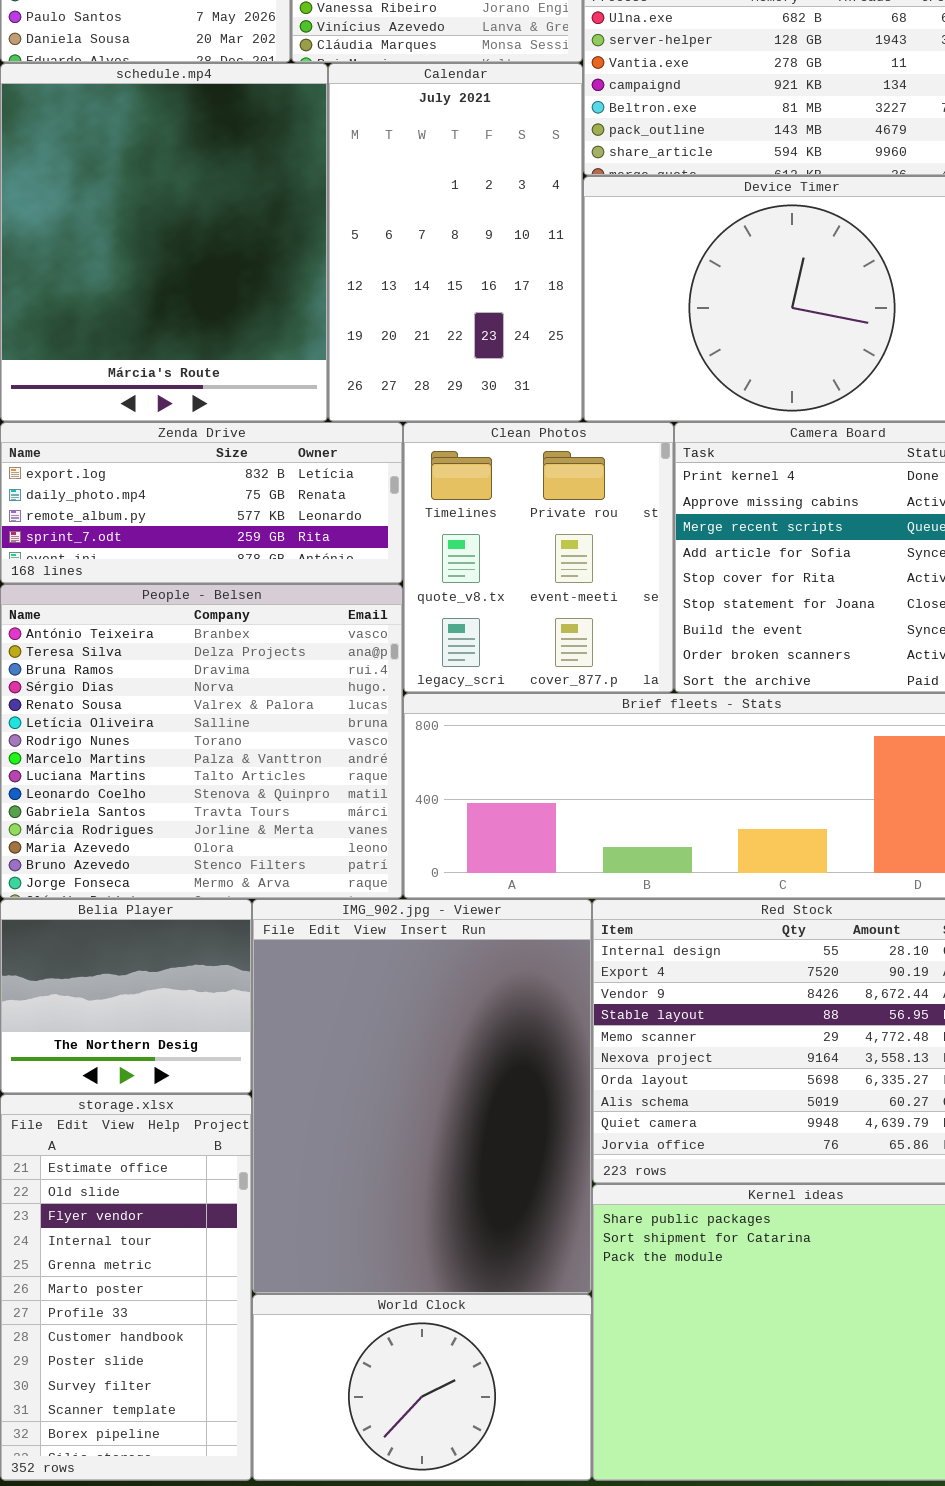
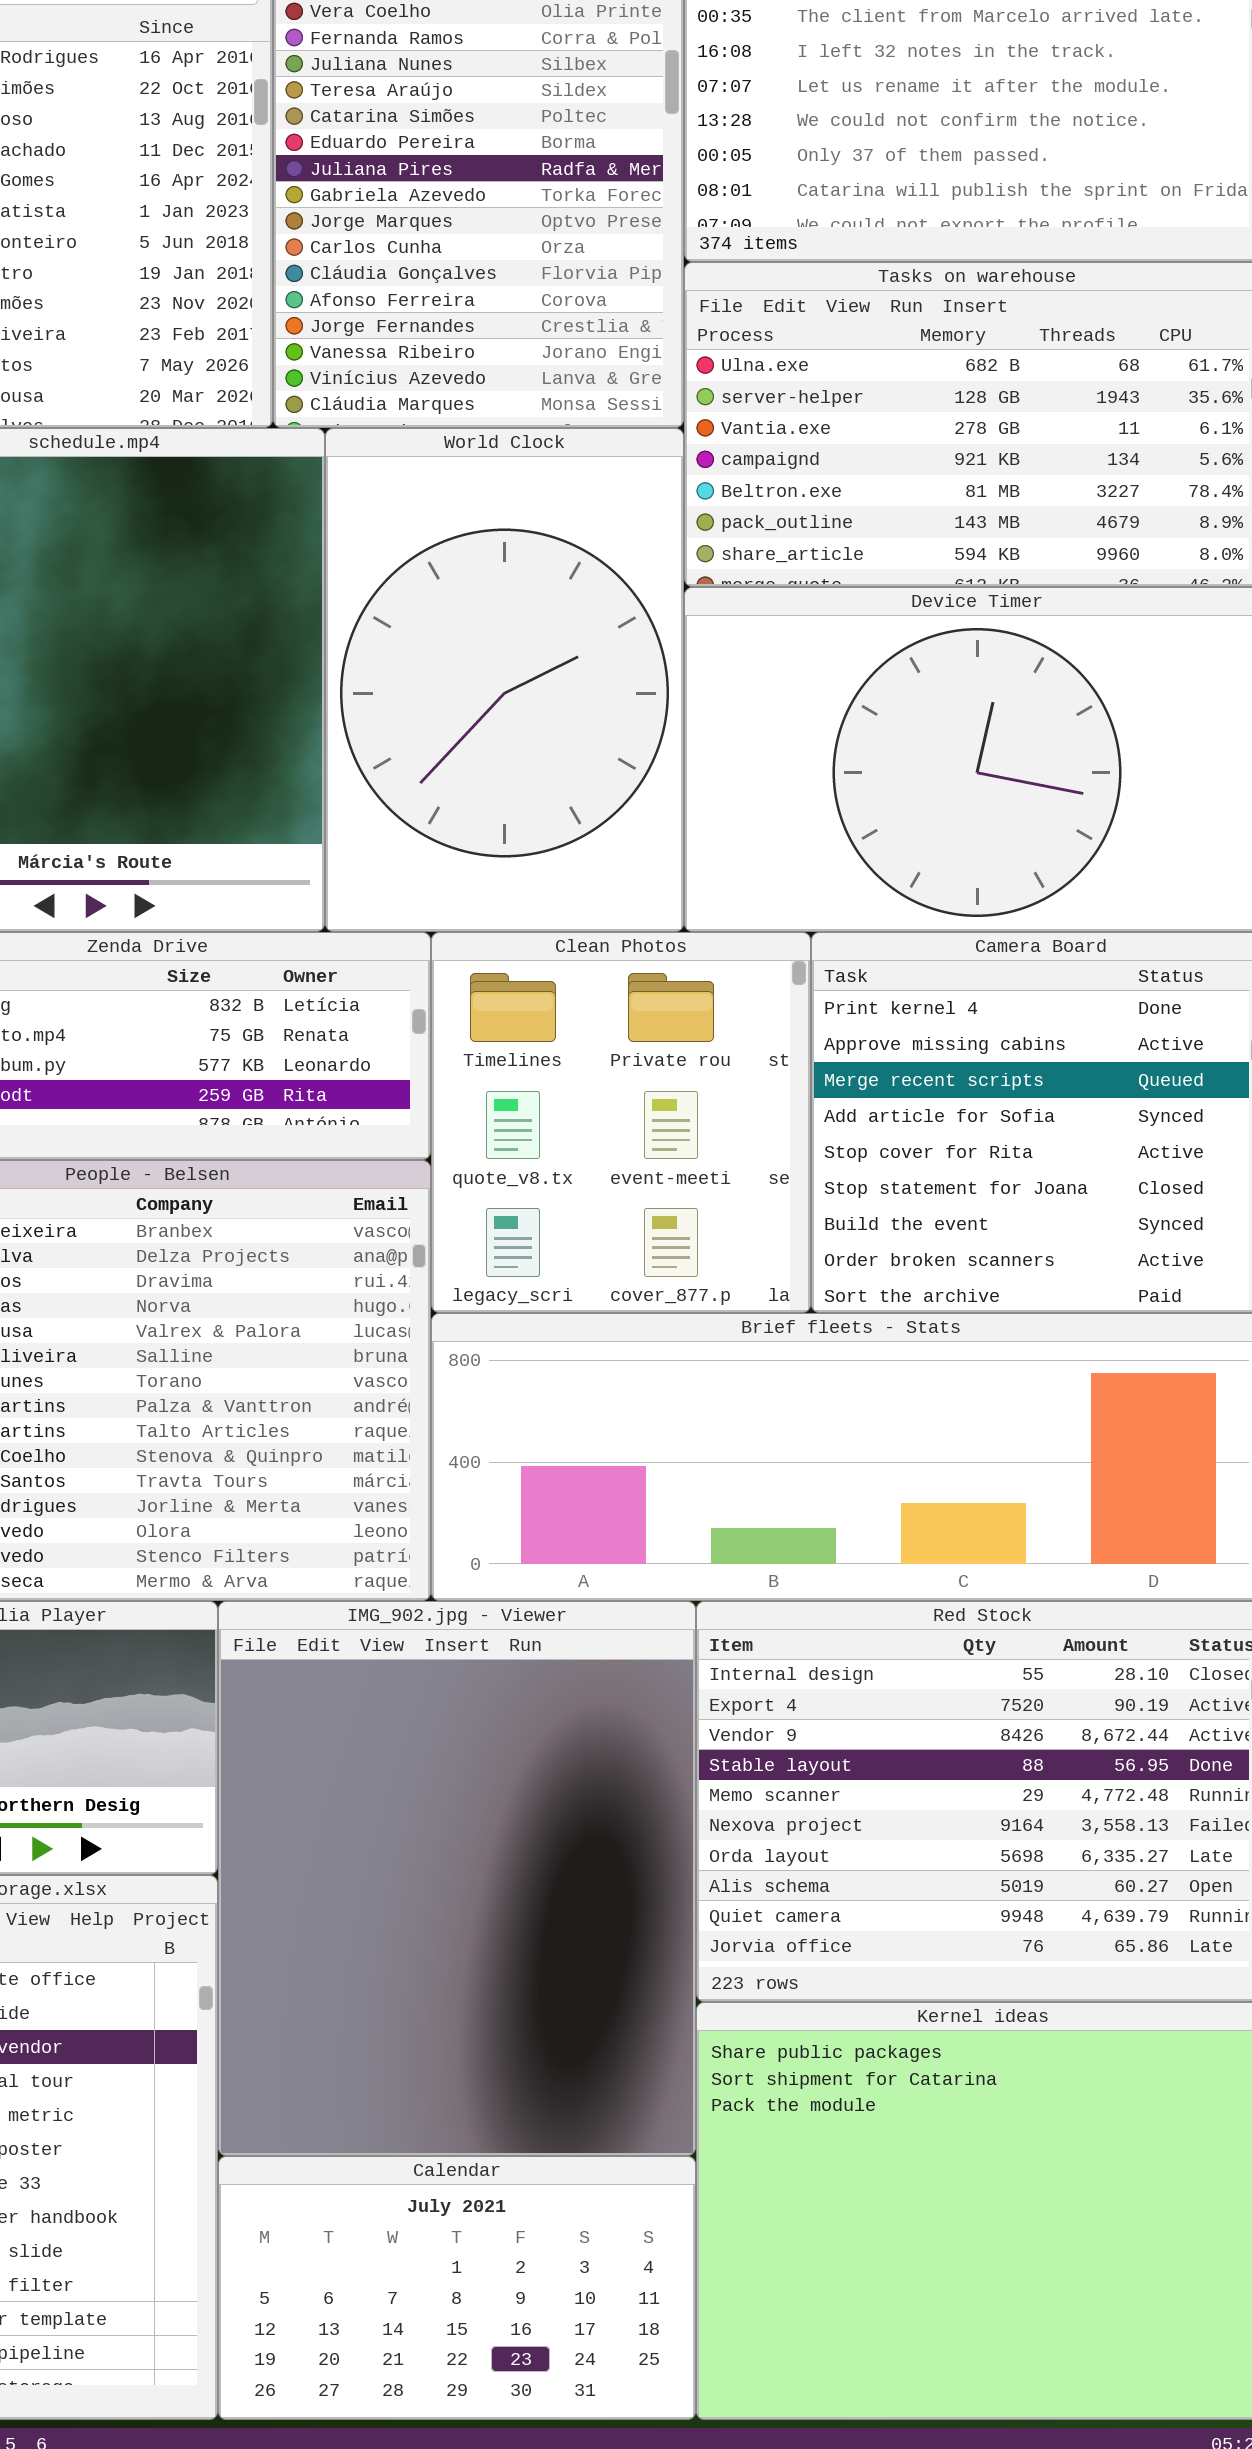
Calendar: [328,63,583,422] -> [218,2156,696,2420], moved, resized
World Clock: [252,1294,592,1481] -> [325,428,684,932], moved, resized

